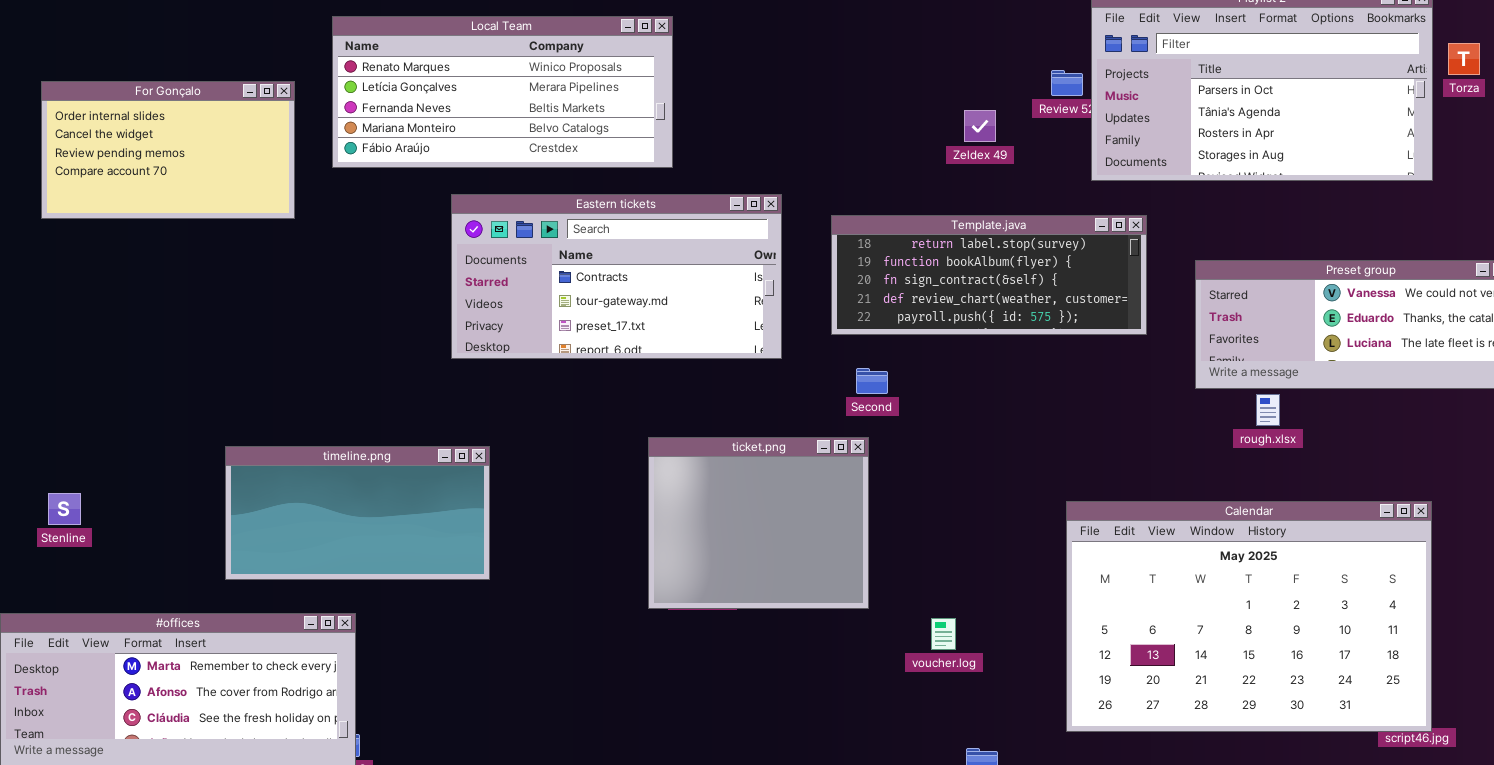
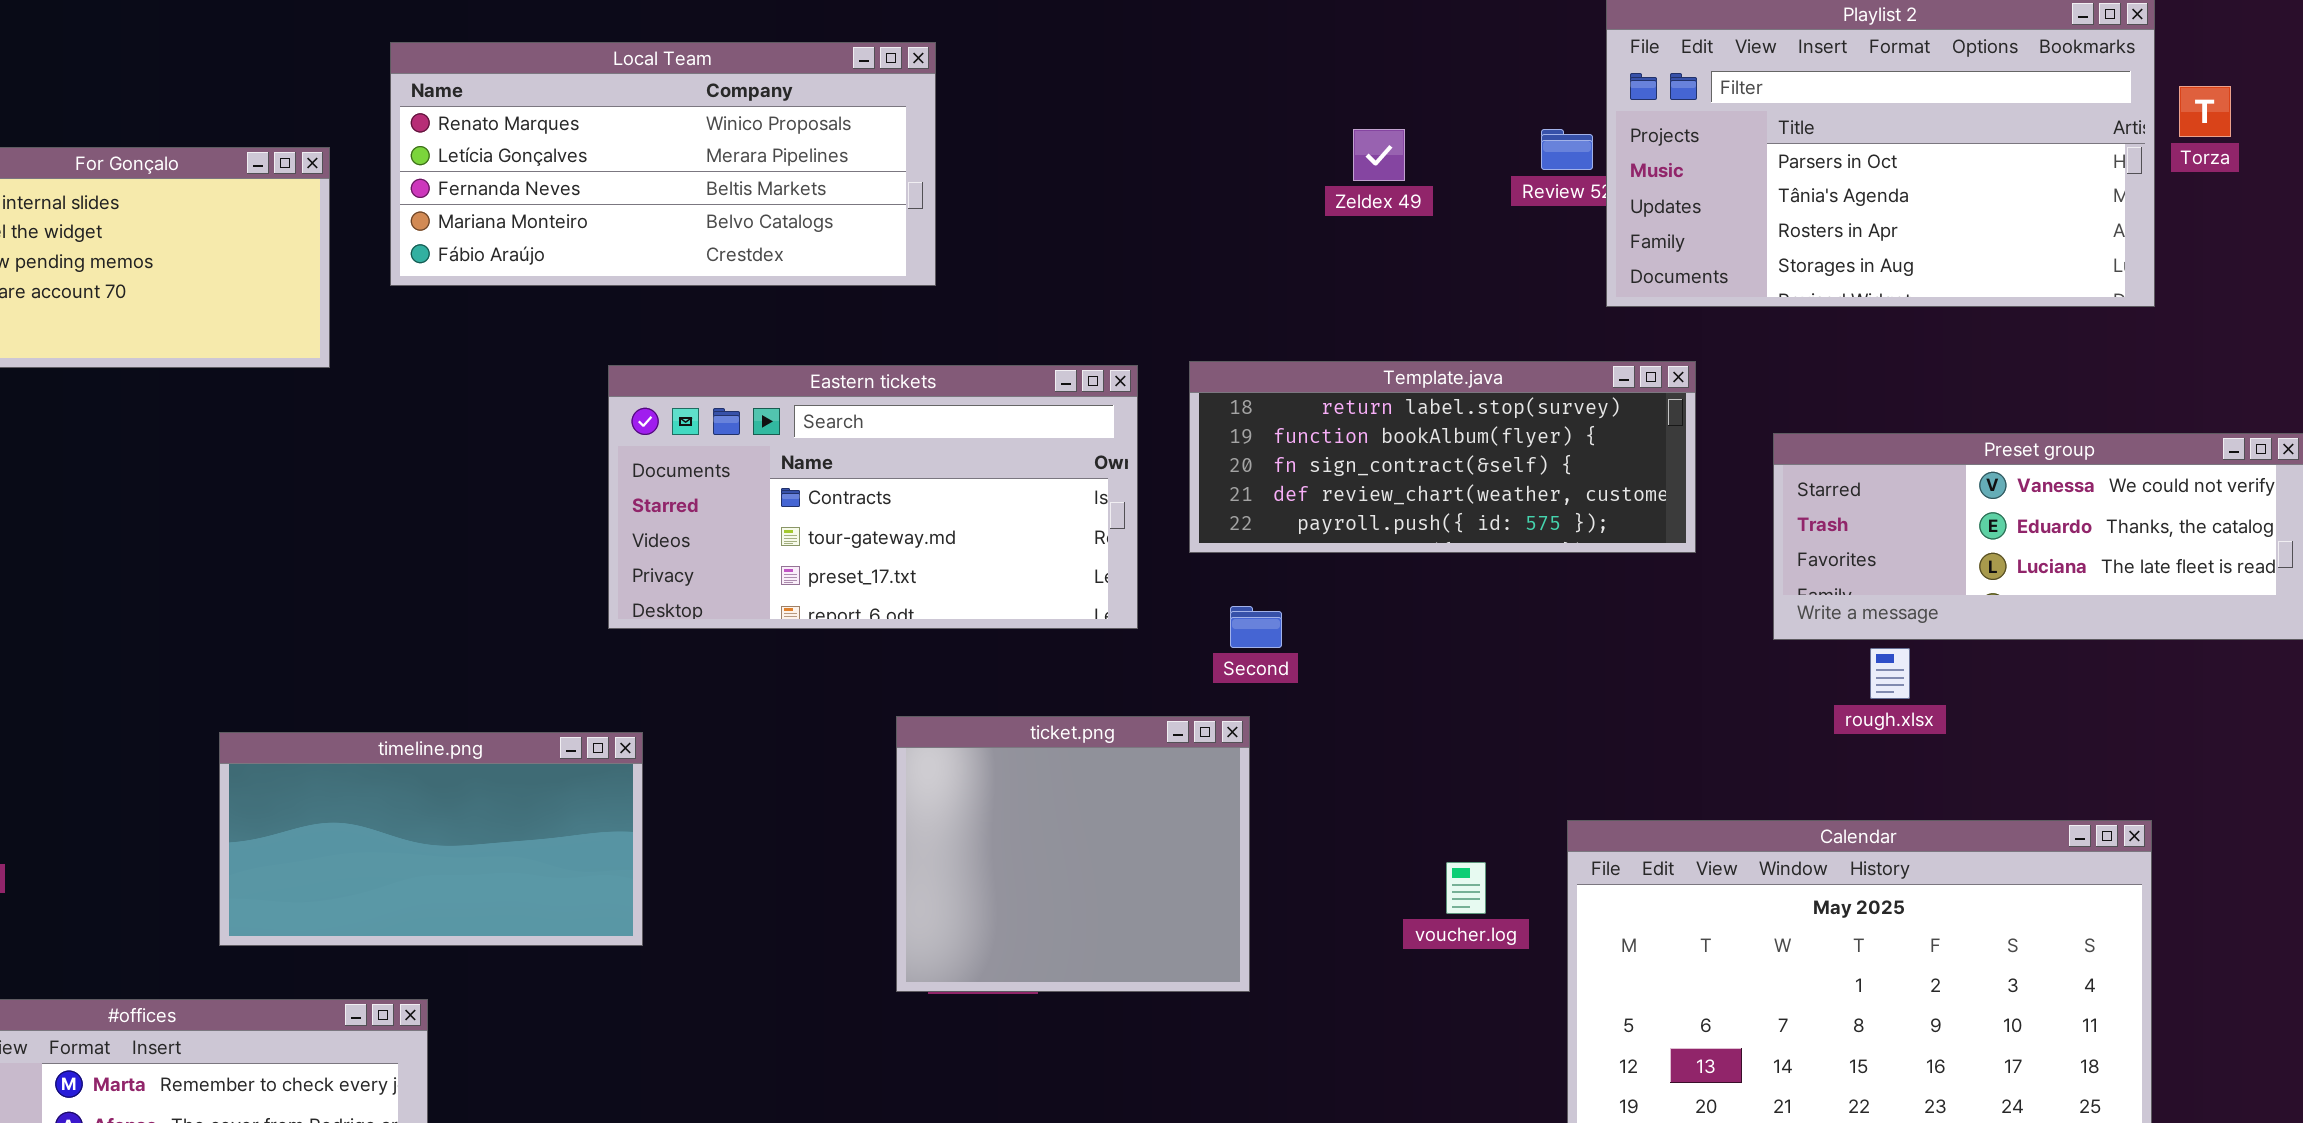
Zeldex 49: [964,110,996,142] -> [1353,129,1405,181], moved
Eastern tickets: [451,194,782,359] -> [608,365,1138,629], moved
voucher.log: [931,618,956,650] -> [1446,862,1486,914], moved

